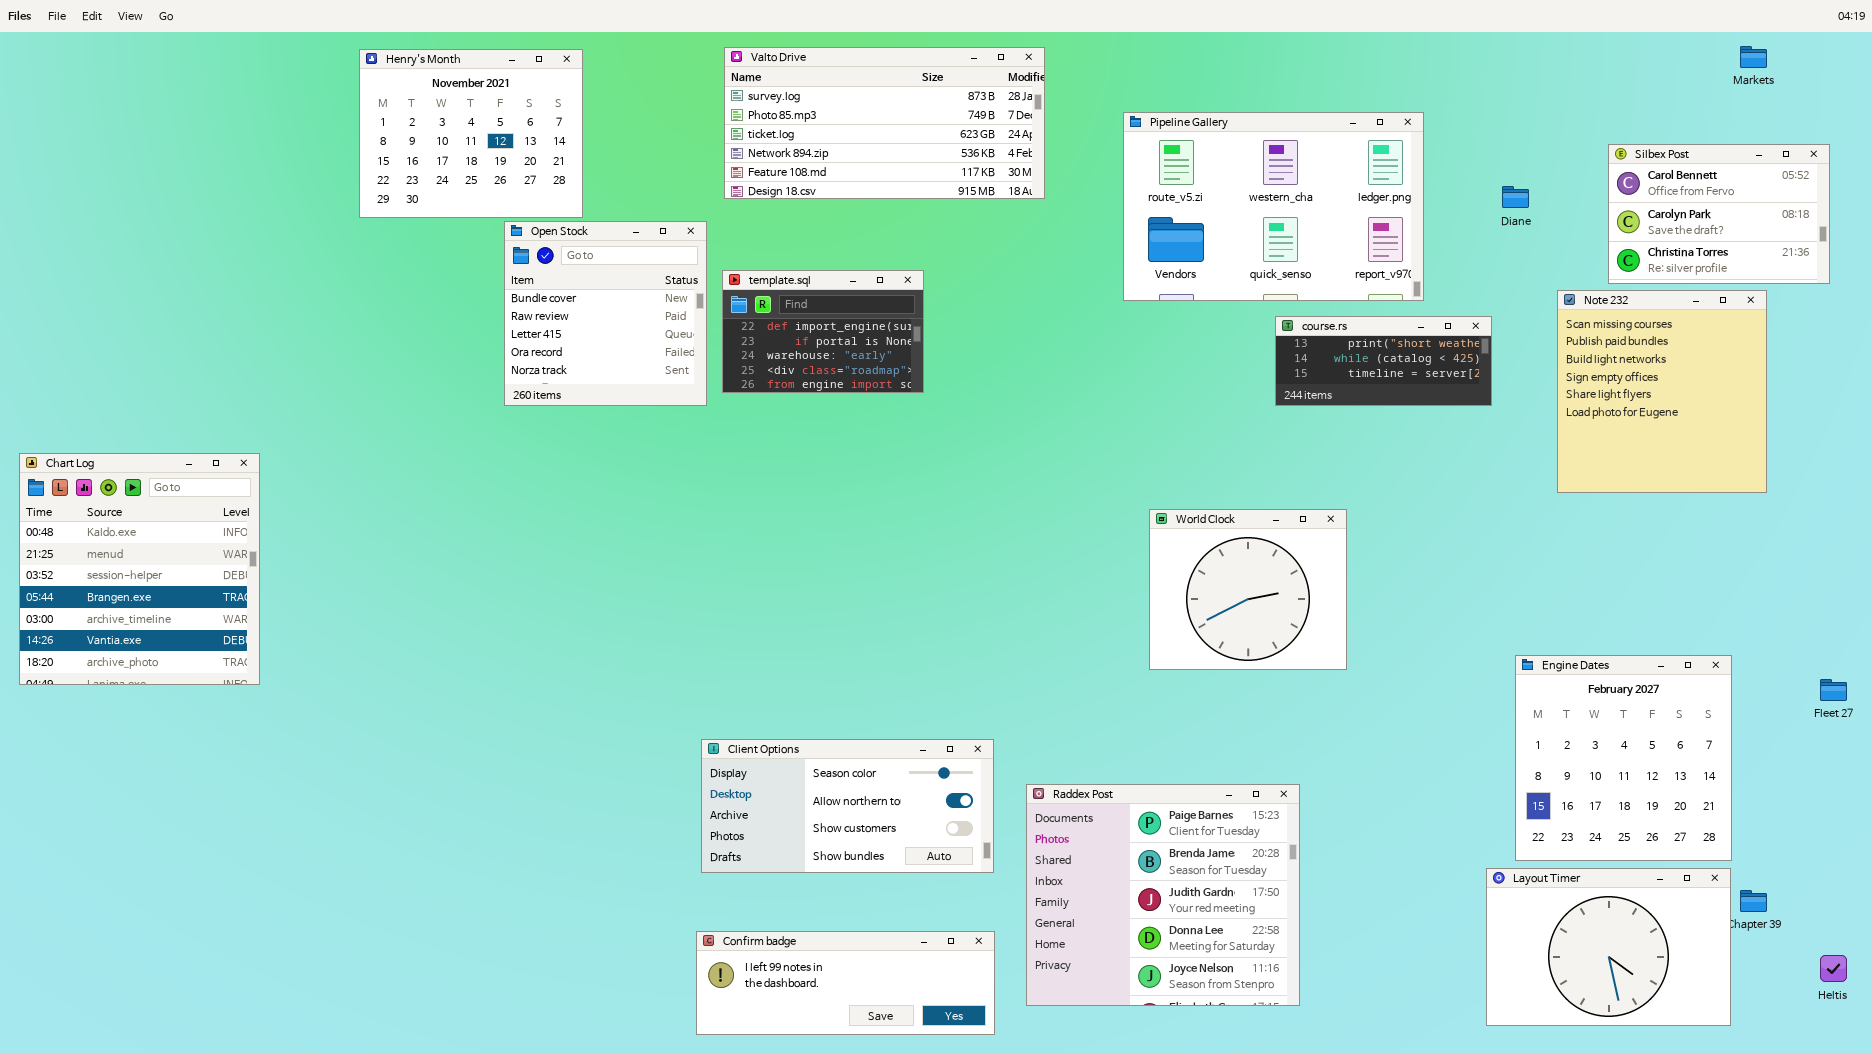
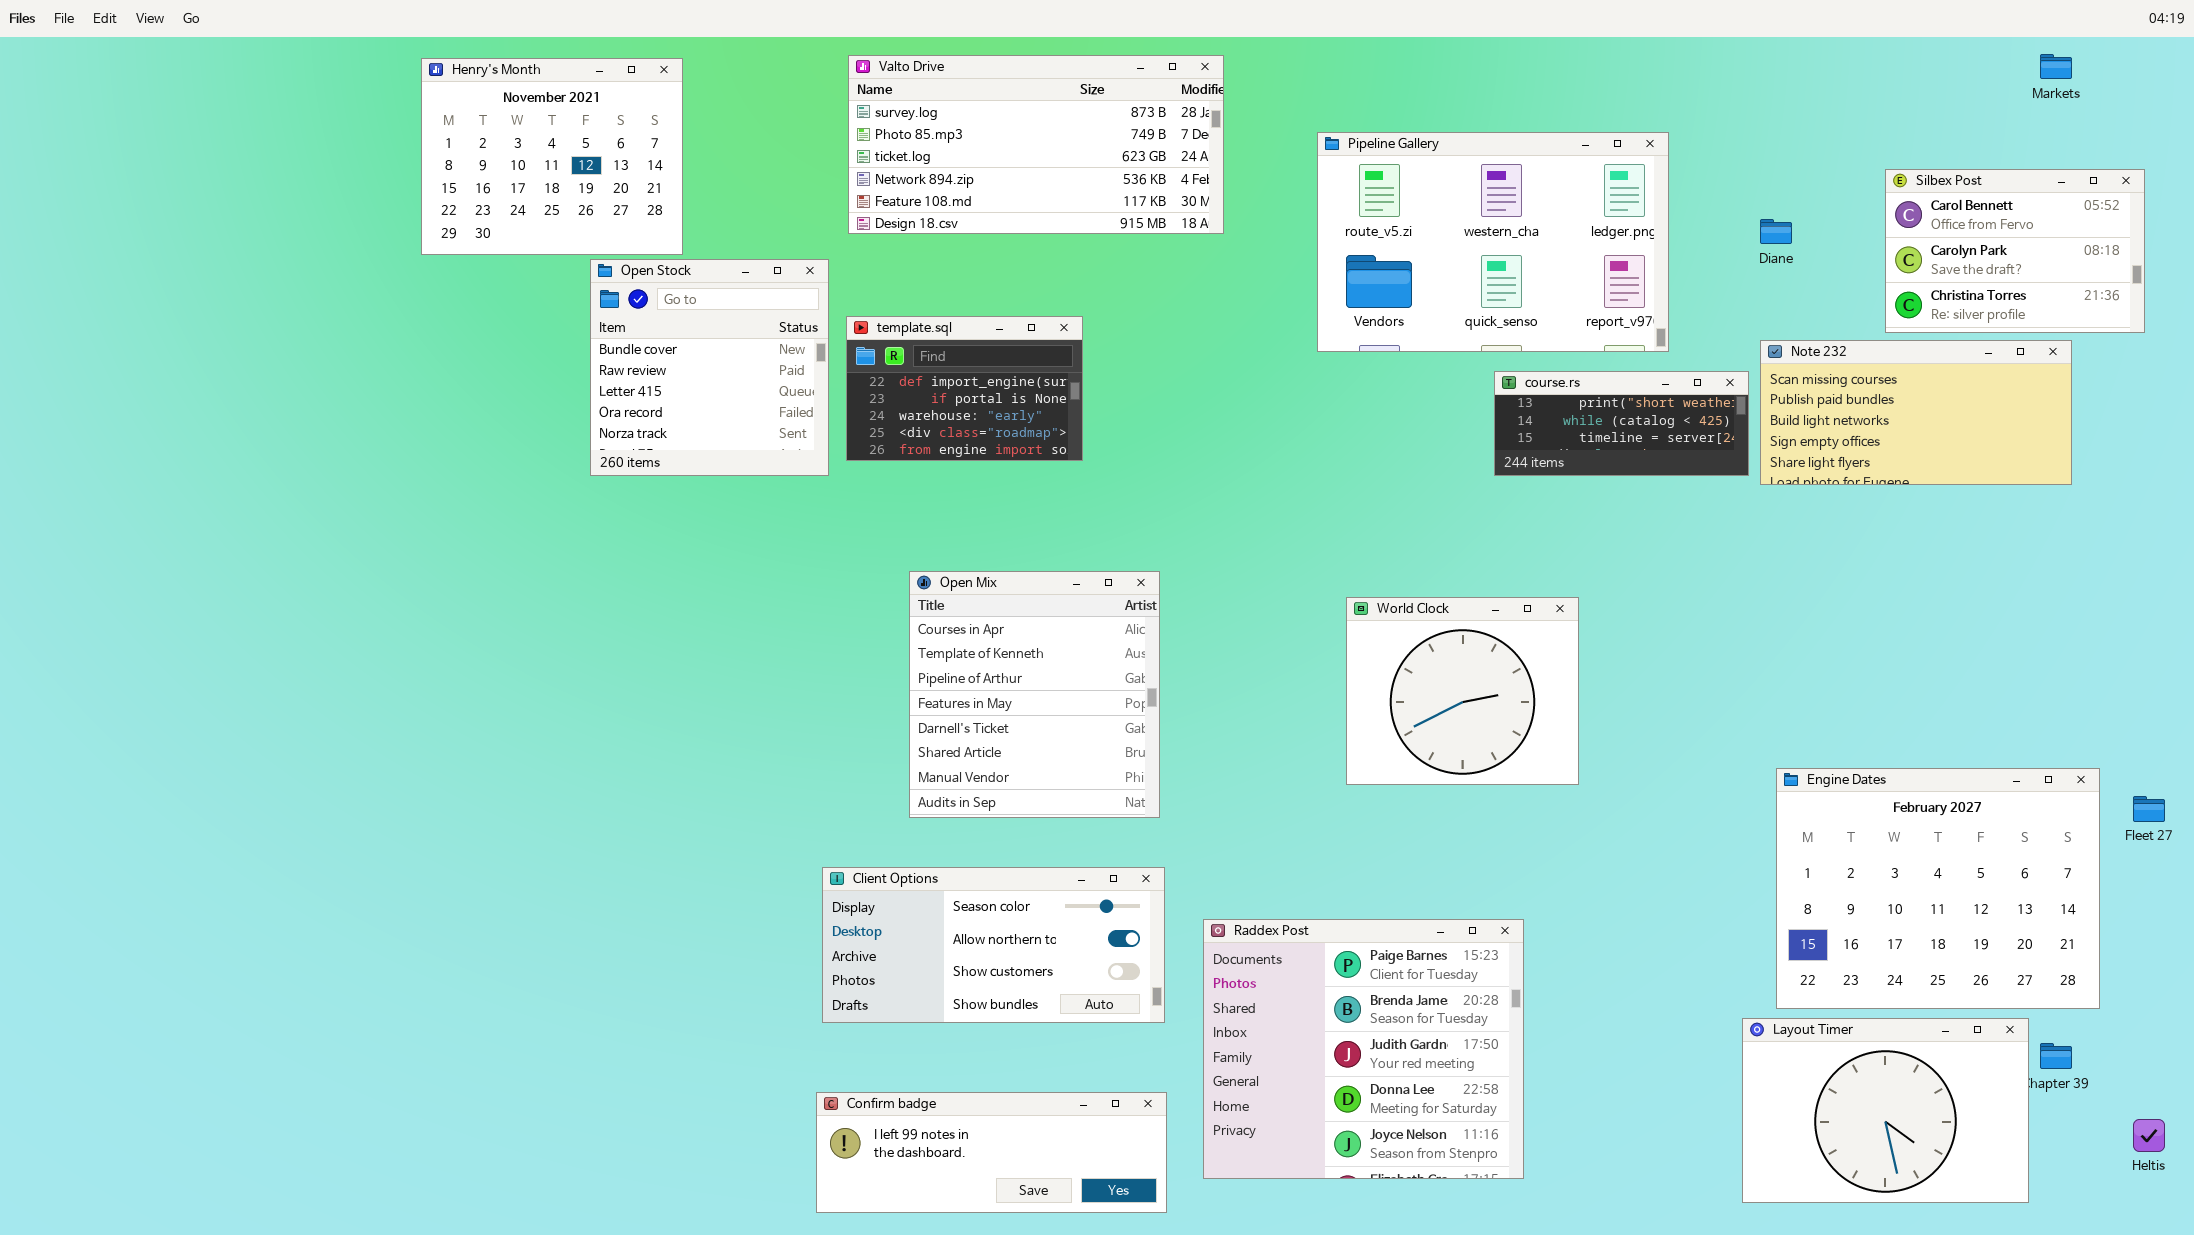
Note 232: [1557,290,1767,493] -> [1760,340,2072,485], resized
Chart Log: [19,453,260,685] -> none, closed
Open Mix: none -> [909,571,1160,818], opened
Engine Dates: [1515,655,1732,861] -> [1776,768,2100,1009], resized

